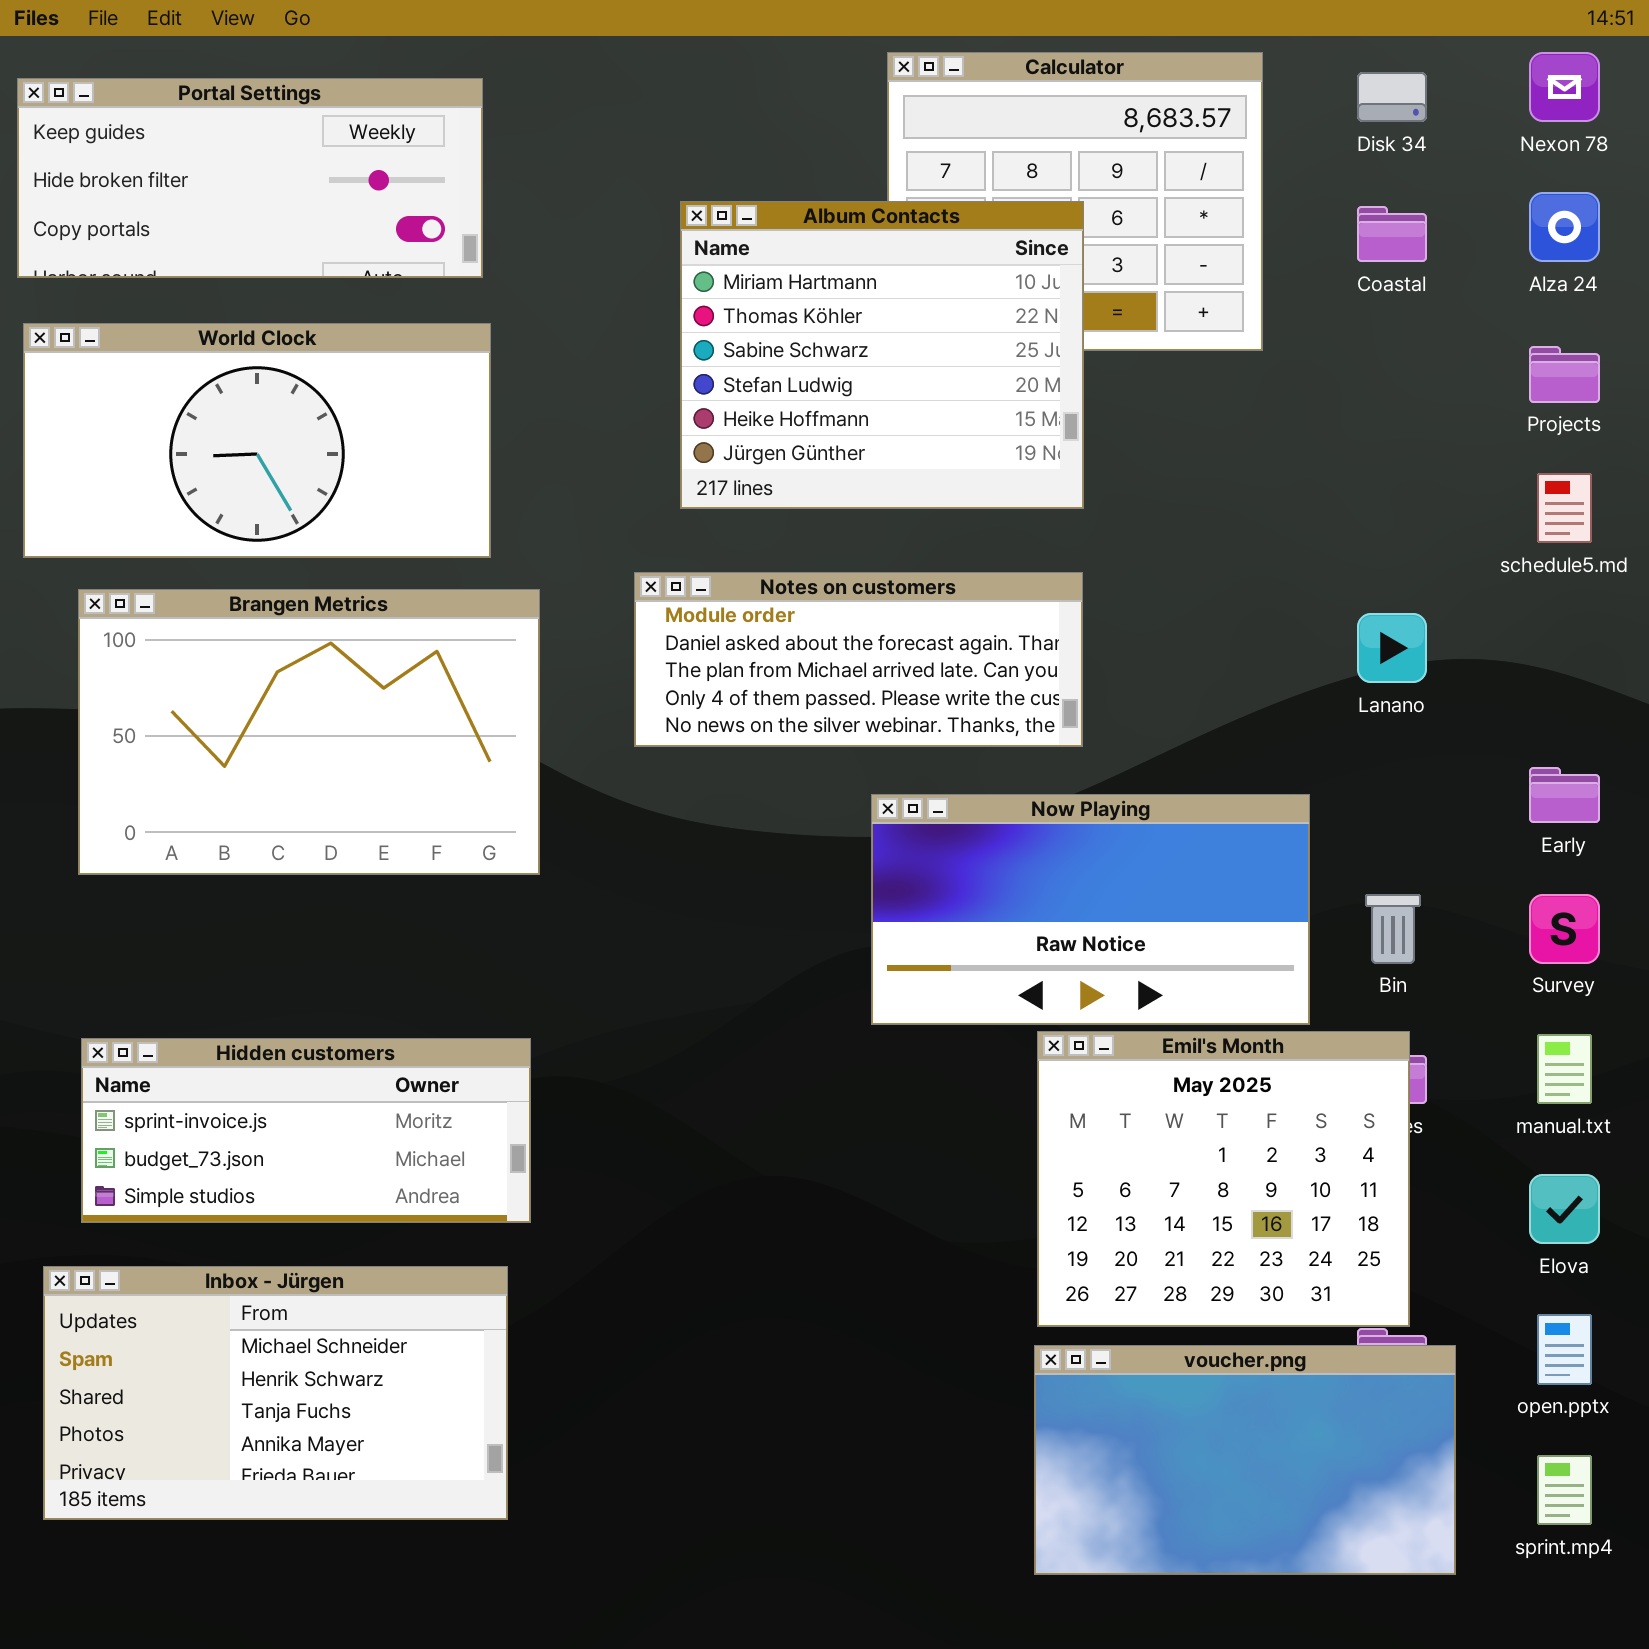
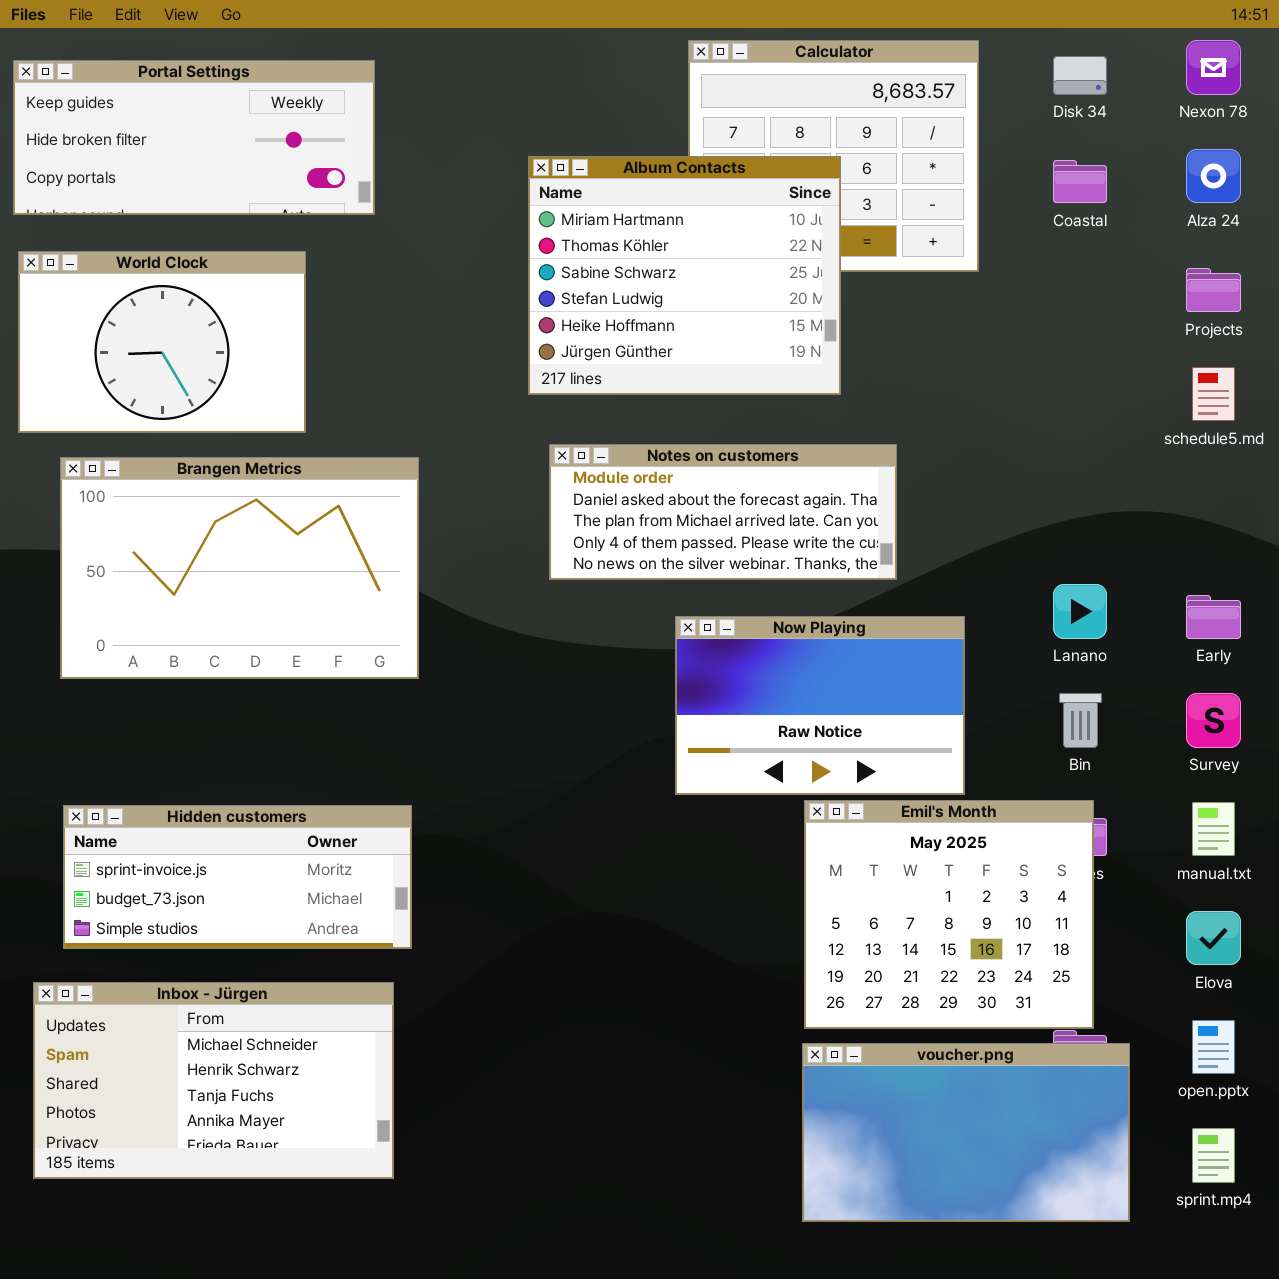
World Clock: [23,323,491,558] -> [18,251,306,433], resized
Notes on customers: [634,572,1083,747] -> [549,444,897,580], moved
Lanano: [1357,613,1427,683] -> [1053,584,1107,639], moved
Now Playing: [871,794,1310,1025] -> [675,616,965,795], resized

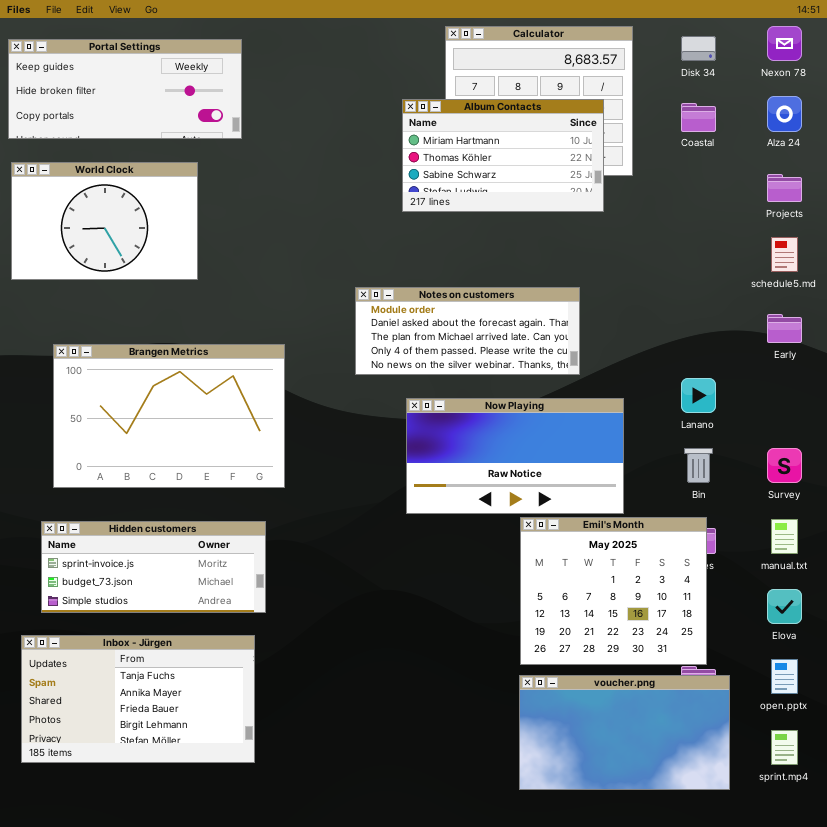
Album Contacts: [528,156,841,395] -> [402,99,604,212], moved, resized
Brangen Metrics: [60,457,419,679] -> [53,344,285,488], moved
Early: [1186,595,1241,639] -> [767,314,802,343], moved
Now Playing: [675,616,965,795] -> [406,398,624,514], resized
Inbox - Jürgen: [33,982,394,1179] -> [21,635,255,763], scrolled down 2 rows

